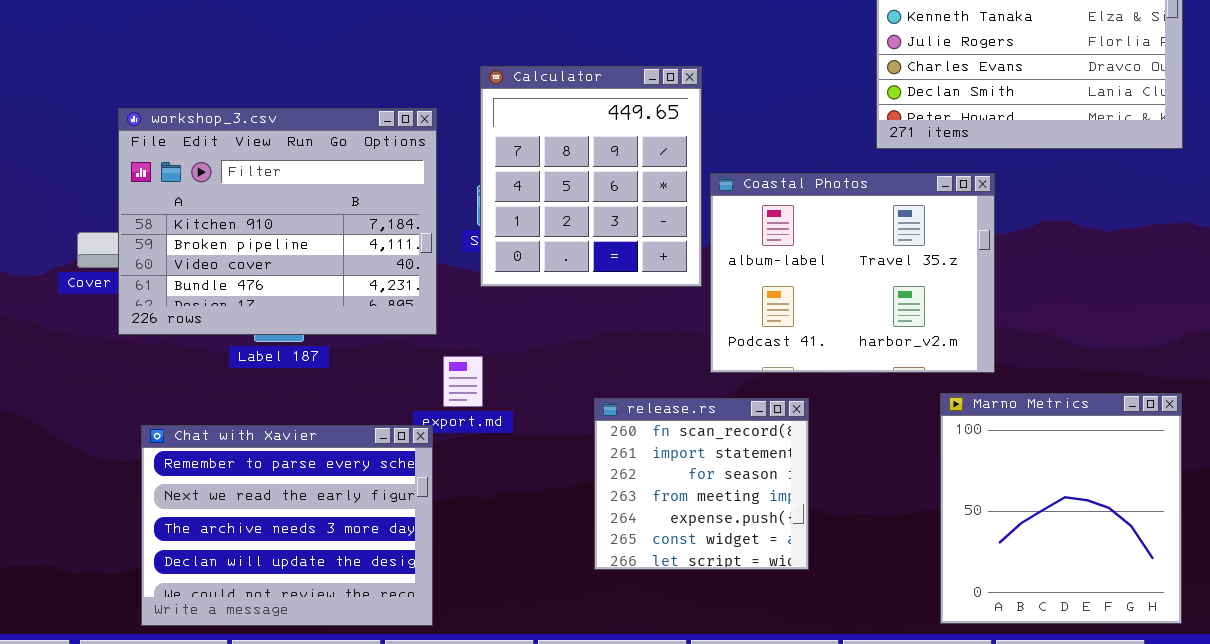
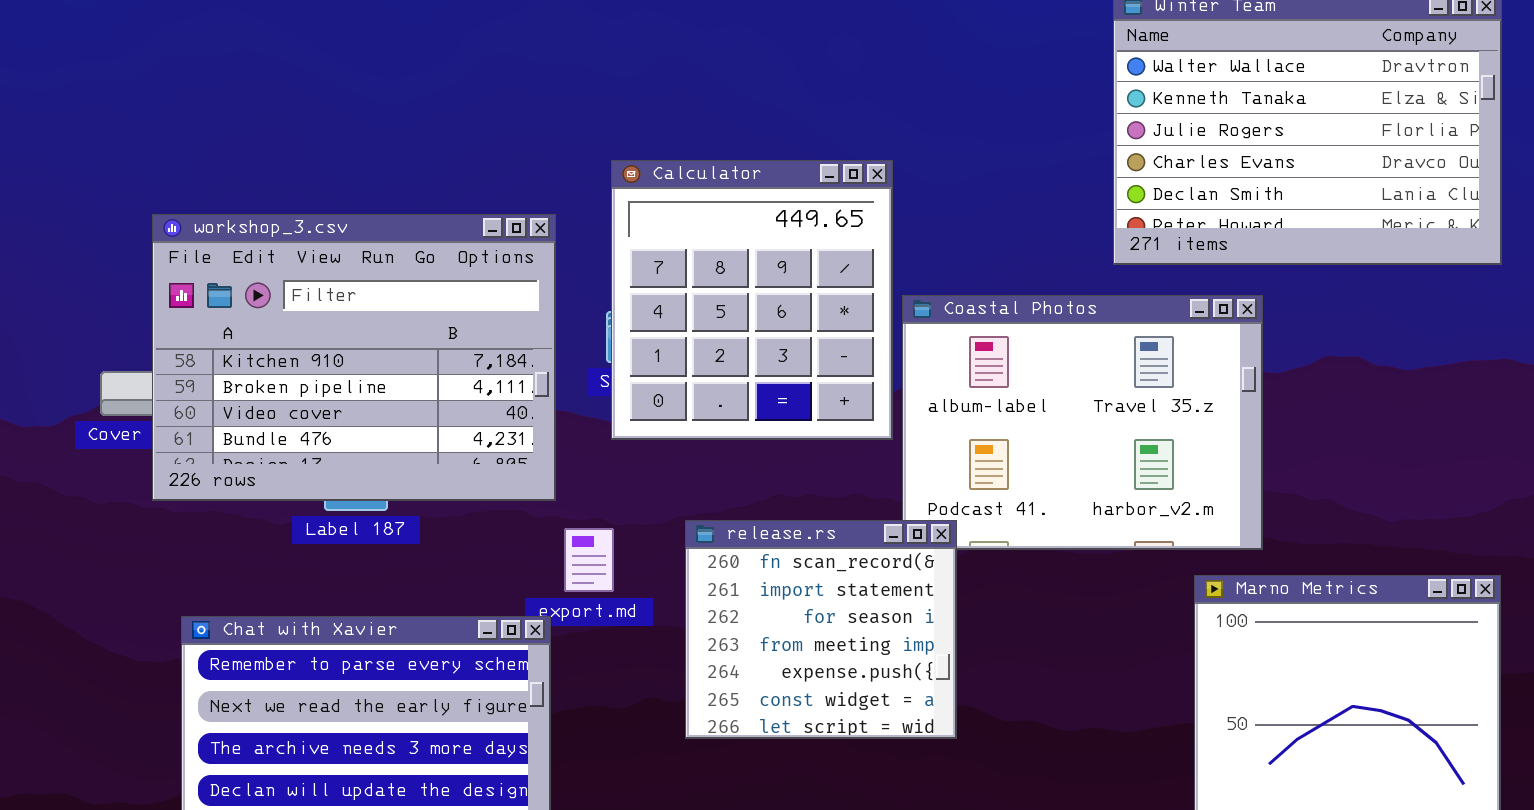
release.rs: [594,398,809,570] -> [685,520,957,739], moved

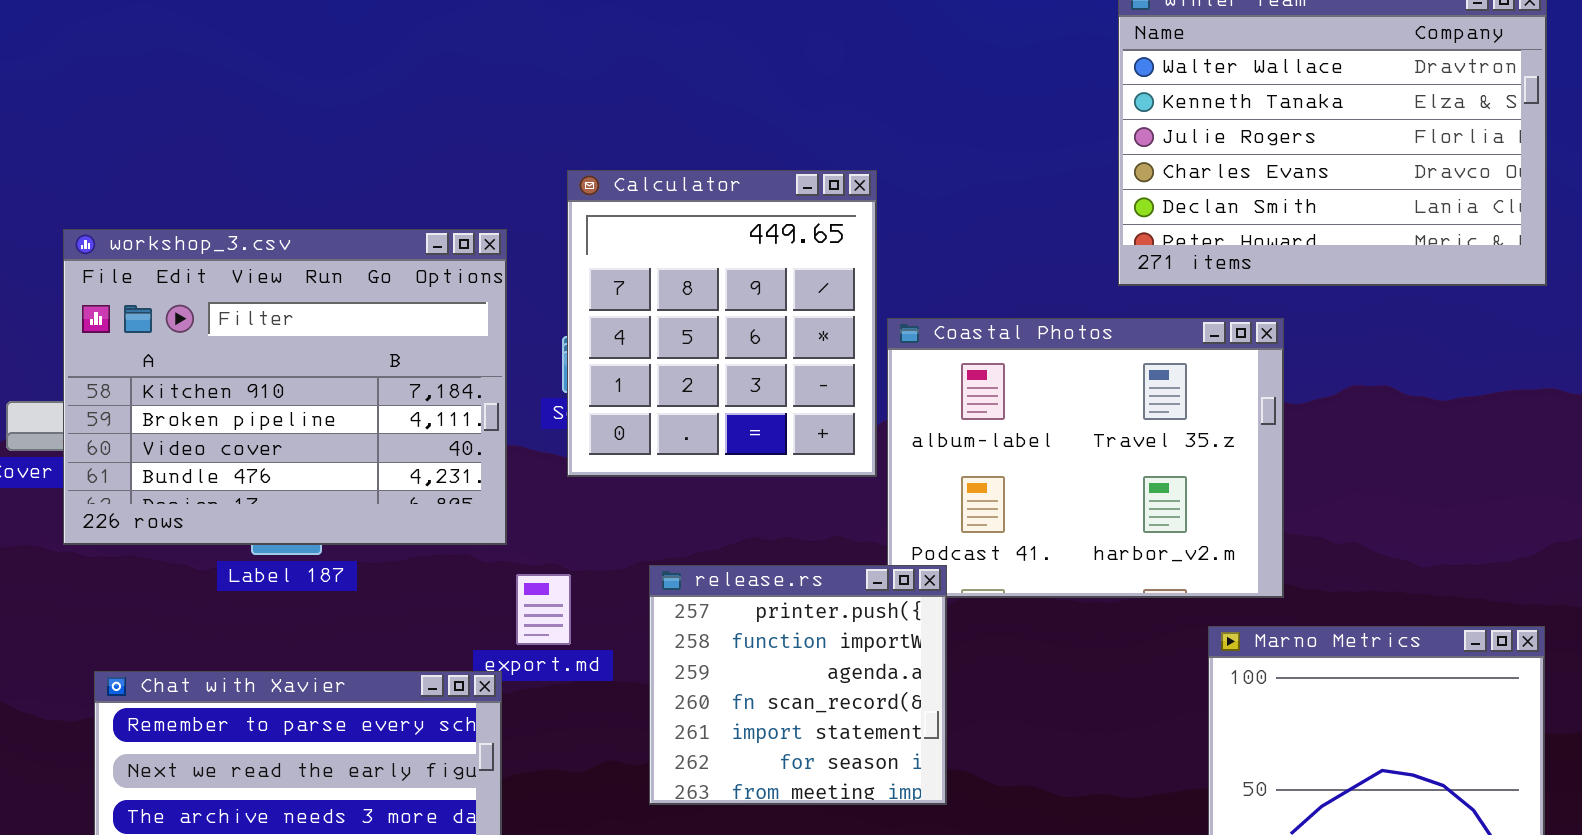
release.rs: [685,520,957,739] -> [649,565,947,805], scrolled up 3 rows

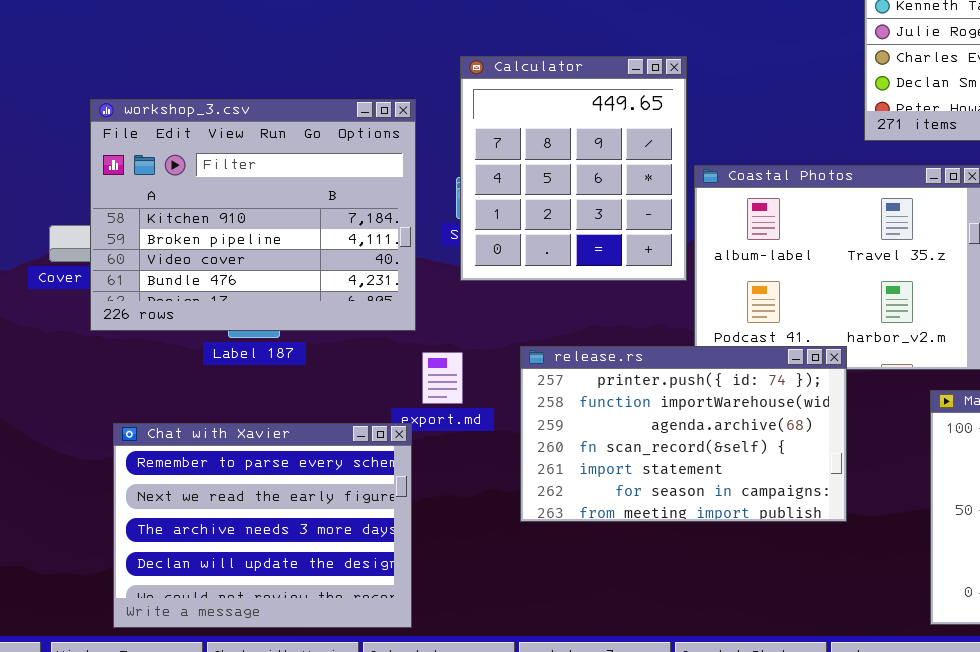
release.rs: [649,565,947,805] -> [520,346,847,522], resized

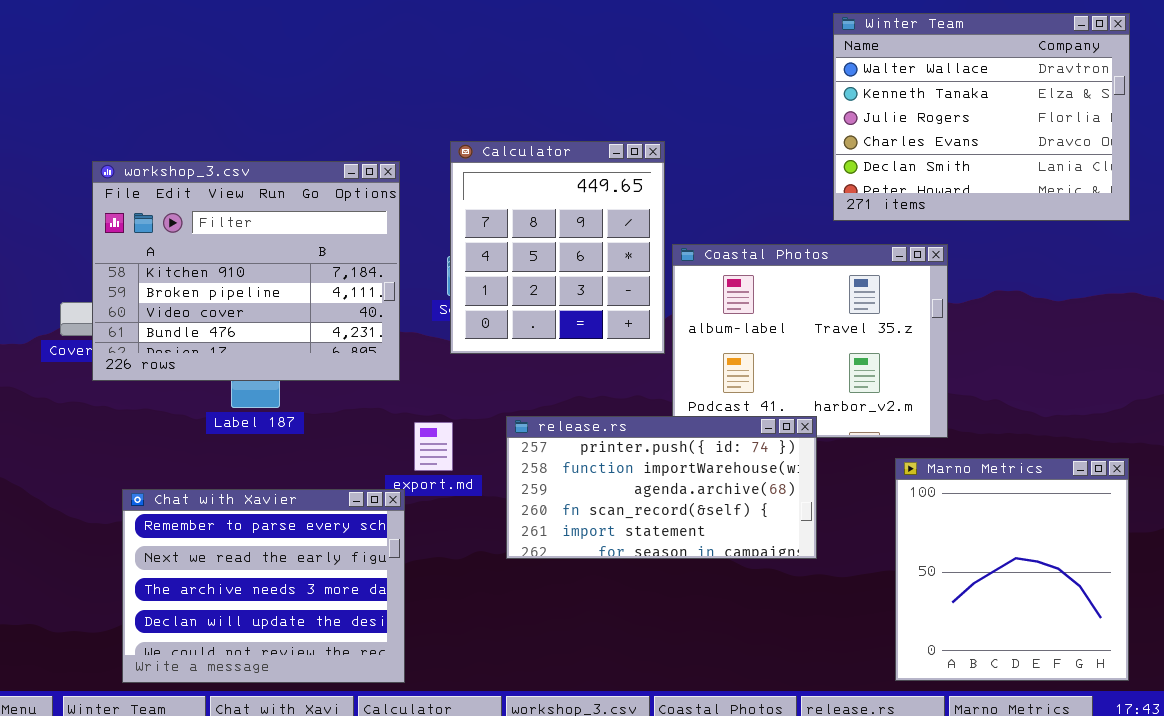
workshop_3.csv: [90,99,416,331] -> [92,161,400,381], moved
release.rs: [520,346,847,522] -> [506,416,817,559], resized

